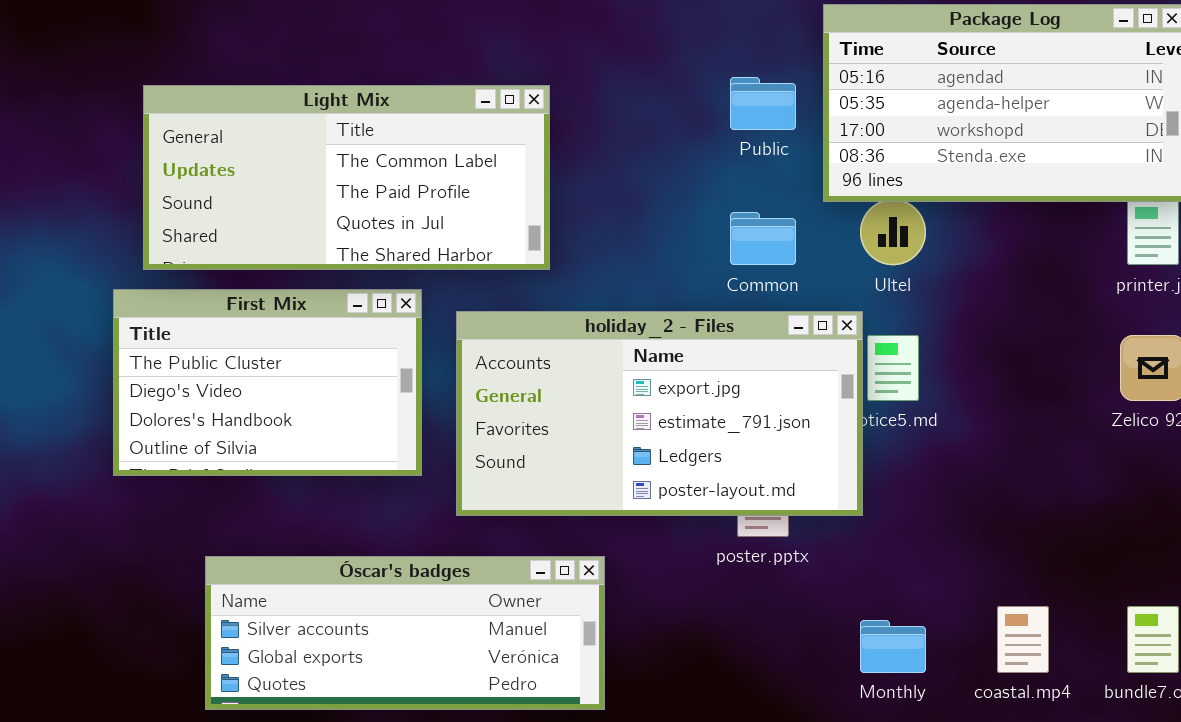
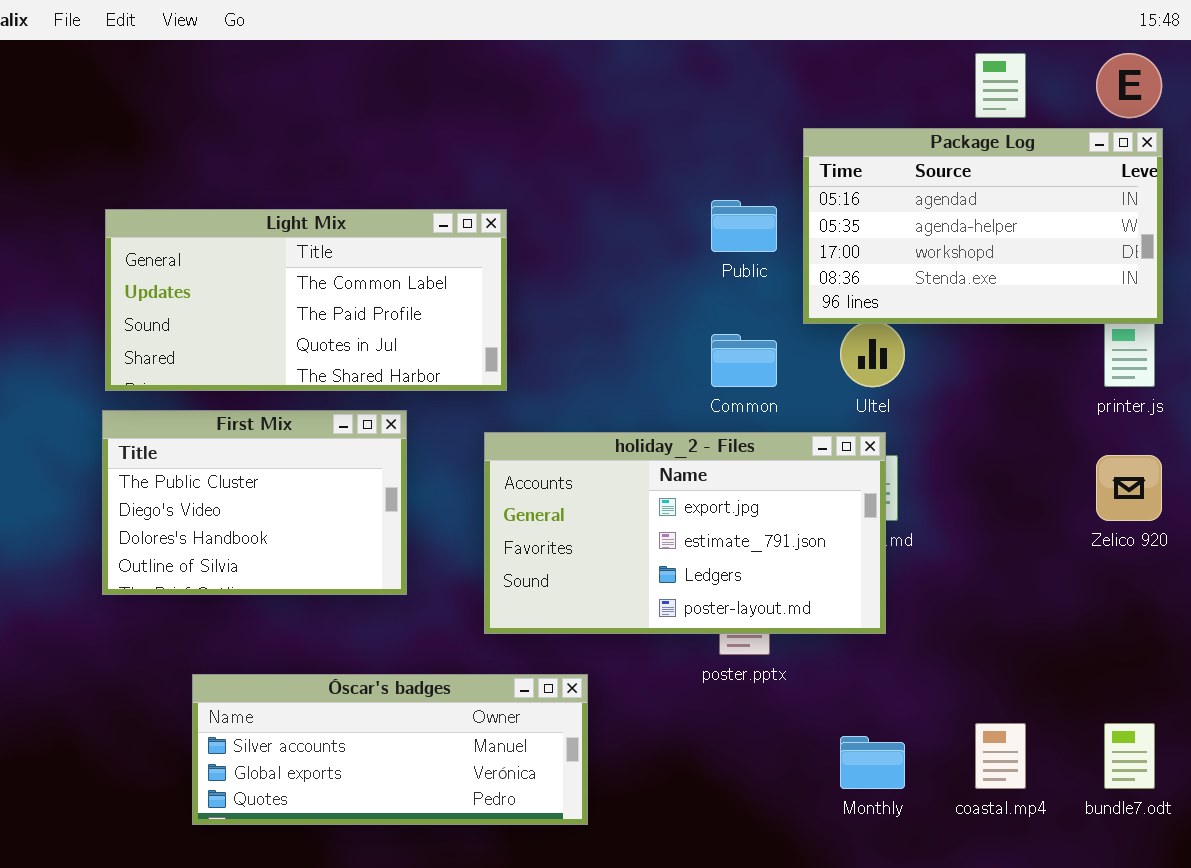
Light Mix: [143,85,550,270] -> [105,209,507,391], moved
holiday_2 - Files: [456,311,863,516] -> [484,432,886,634], moved

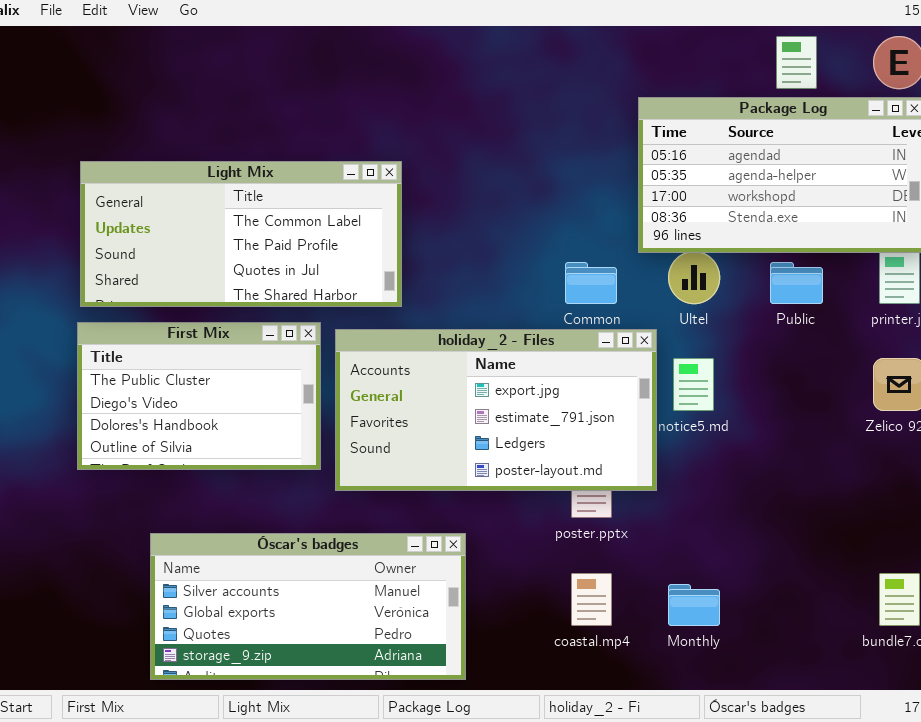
Public: [711,200,777,252] -> [770,262,823,304], moved
holiday_2 - Files: [484,432,886,634] -> [335,329,657,491], moved
Óscar's badges: [192,674,588,825] -> [150,533,466,680], resized
coastal.mp4: [975,723,1026,789] -> [571,573,612,626], moved

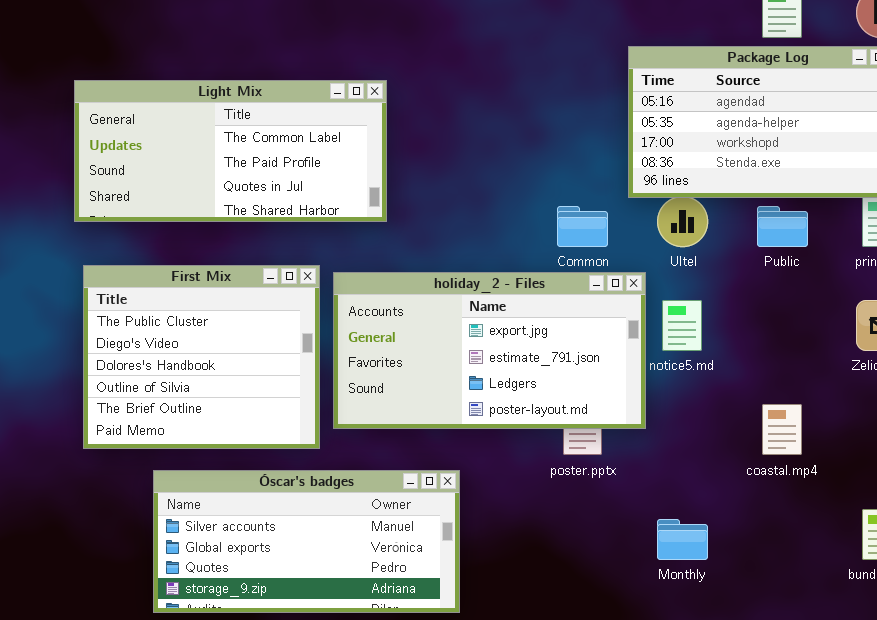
Light Mix: [80,161,402,307] -> [74,80,387,222], moved
First Mix: [77,322,321,470] -> [83,265,320,449], resized
coastal.mp4: [571,573,612,626] -> [762,404,802,455], moved

